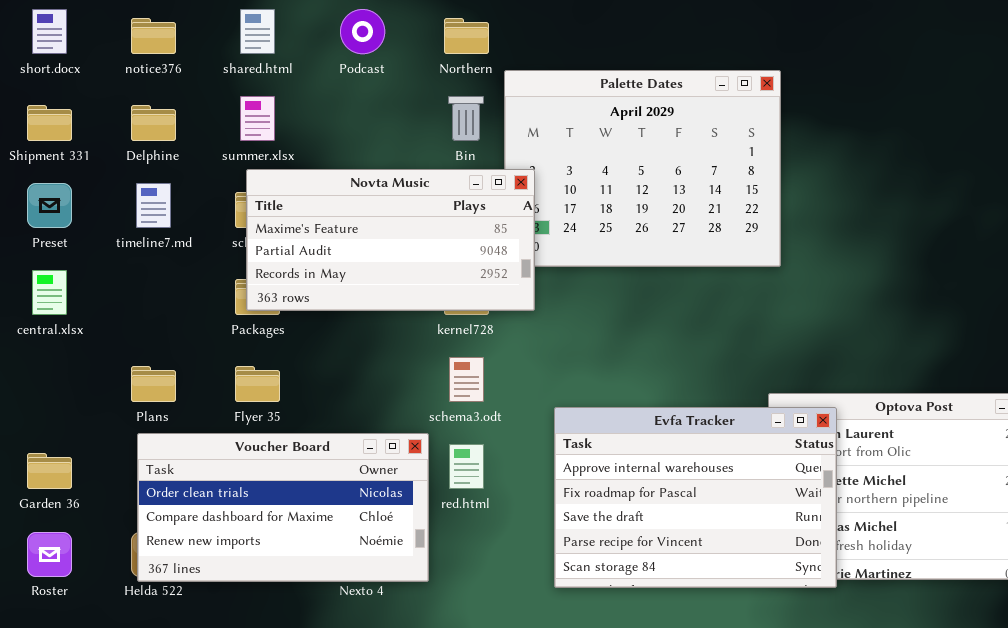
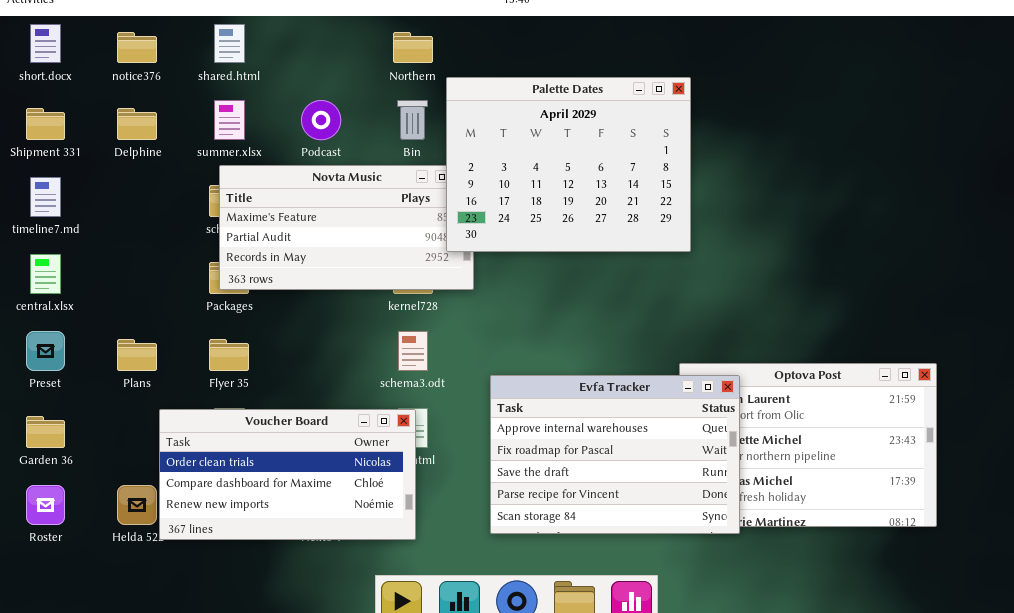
Podcast: [340,9,385,54] -> [301,100,341,140], moved
Palette Dates: [504,70,781,267] -> [446,77,691,252], raised
Preset: [27,183,72,228] -> [26,331,65,371], moved
timeline7.md: [136,183,171,228] -> [30,177,61,217], moved
Voucher Board: [137,433,429,582] -> [159,409,416,540], moved

